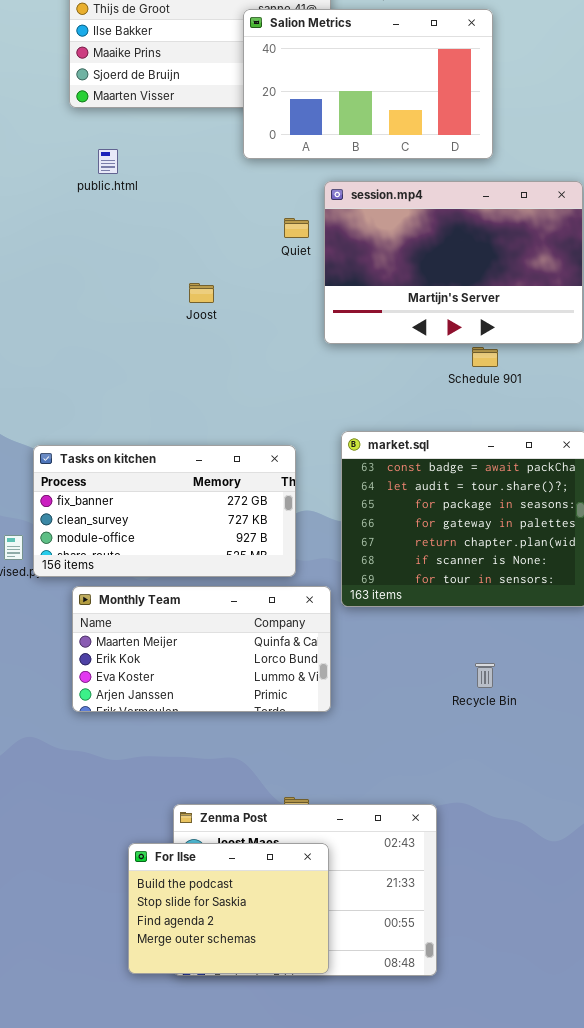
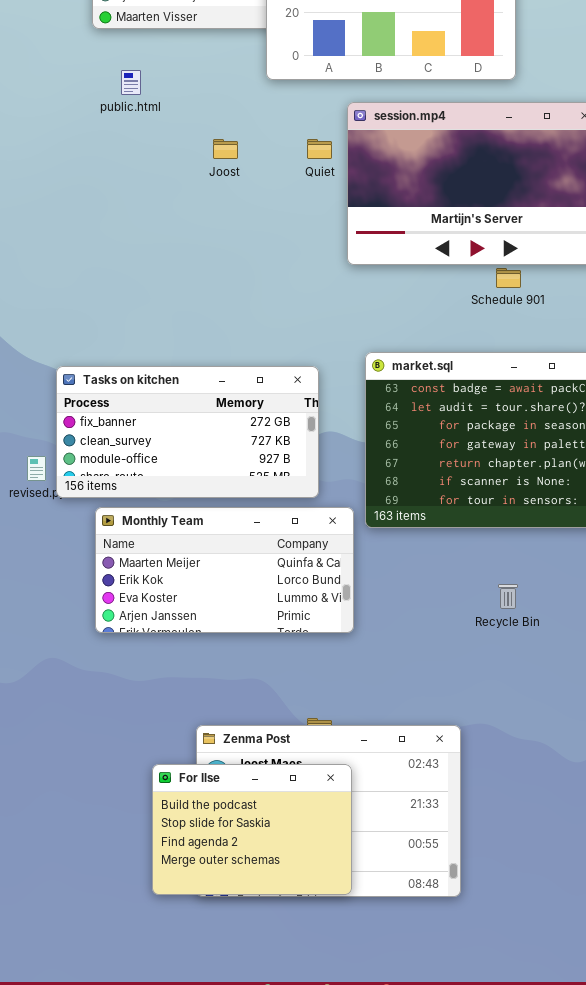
Joost: [189,283,214,303] -> [213,139,238,159], moved

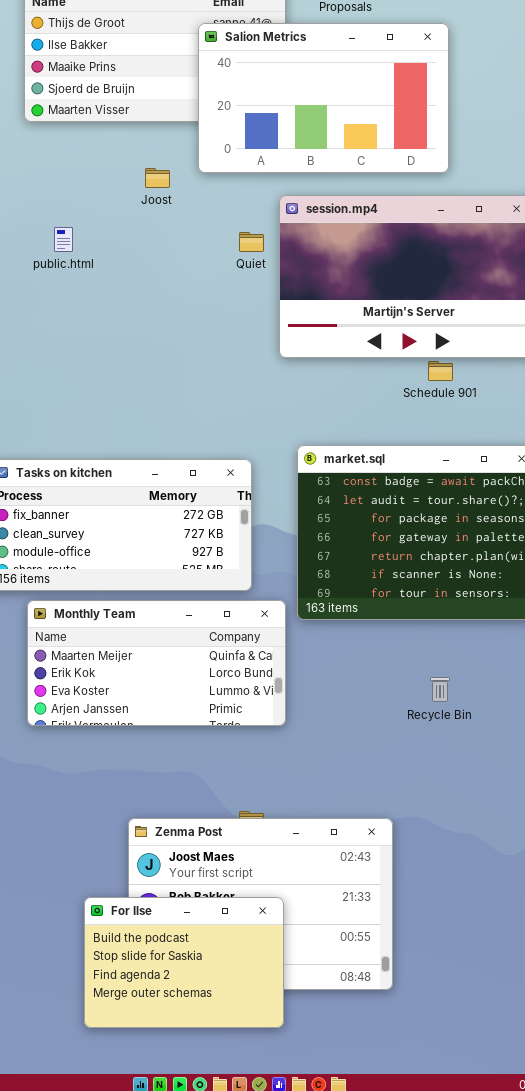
public.html: [121,70,141,95] -> [54,227,73,252], moved
Joost: [213,139,238,159] -> [145,168,170,188], moved
For Ilse: [152,764,352,895] -> [84,897,284,1028], moved

